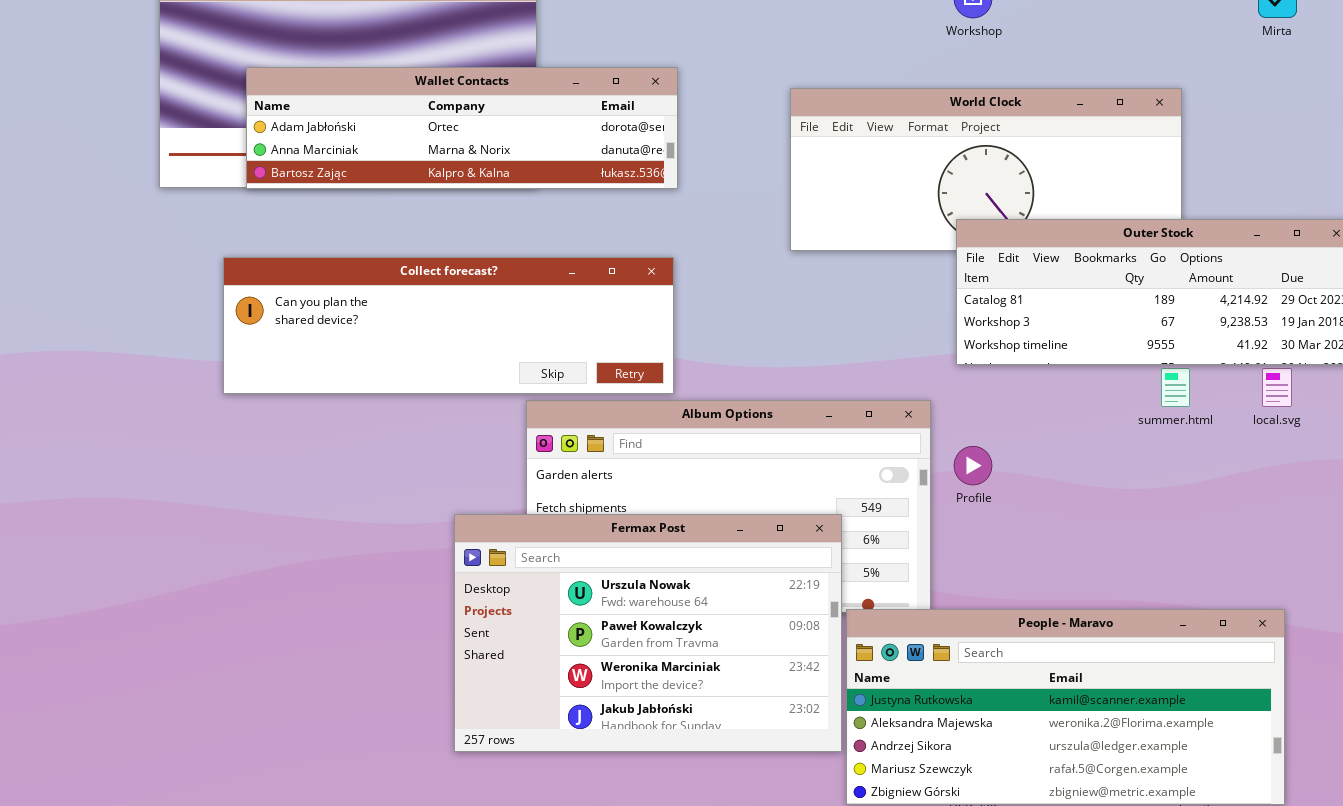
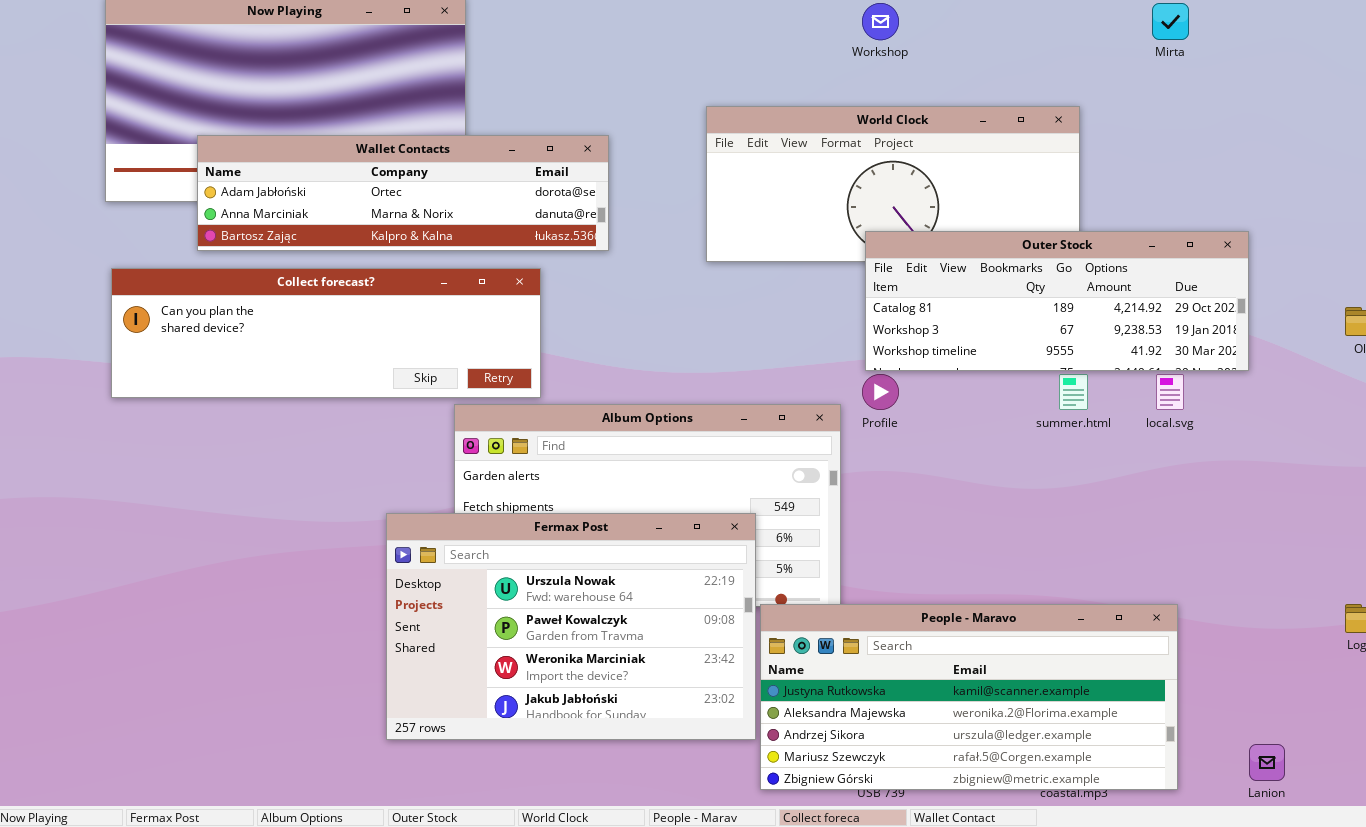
Wallet Contacts: [246,67,678,189] -> [197,135,609,251], moved
Collect forecast?: [223,257,674,394] -> [111,268,541,398], moved
Profile: [954,446,992,485] -> [862,374,899,410], moved

